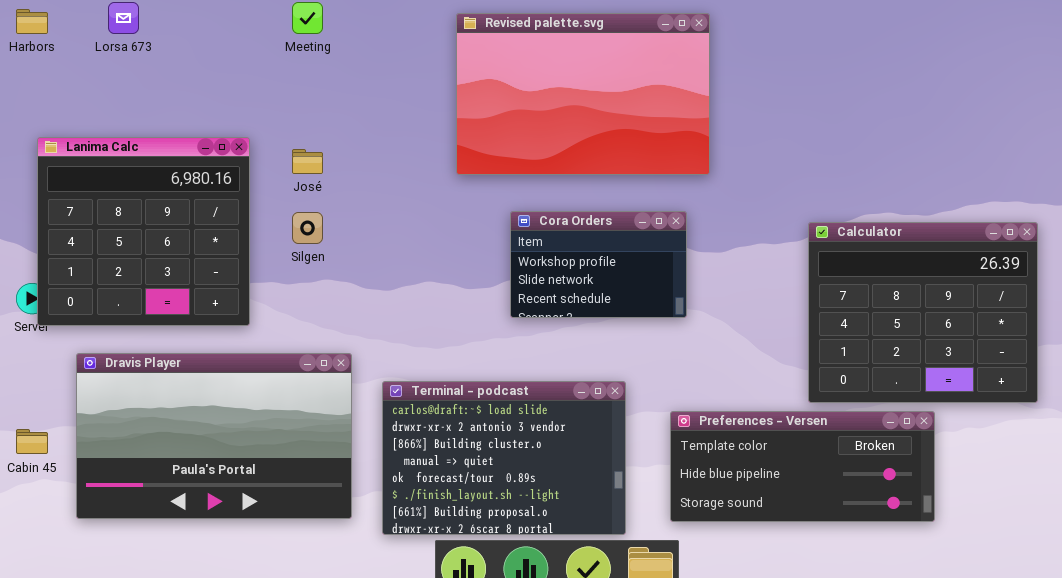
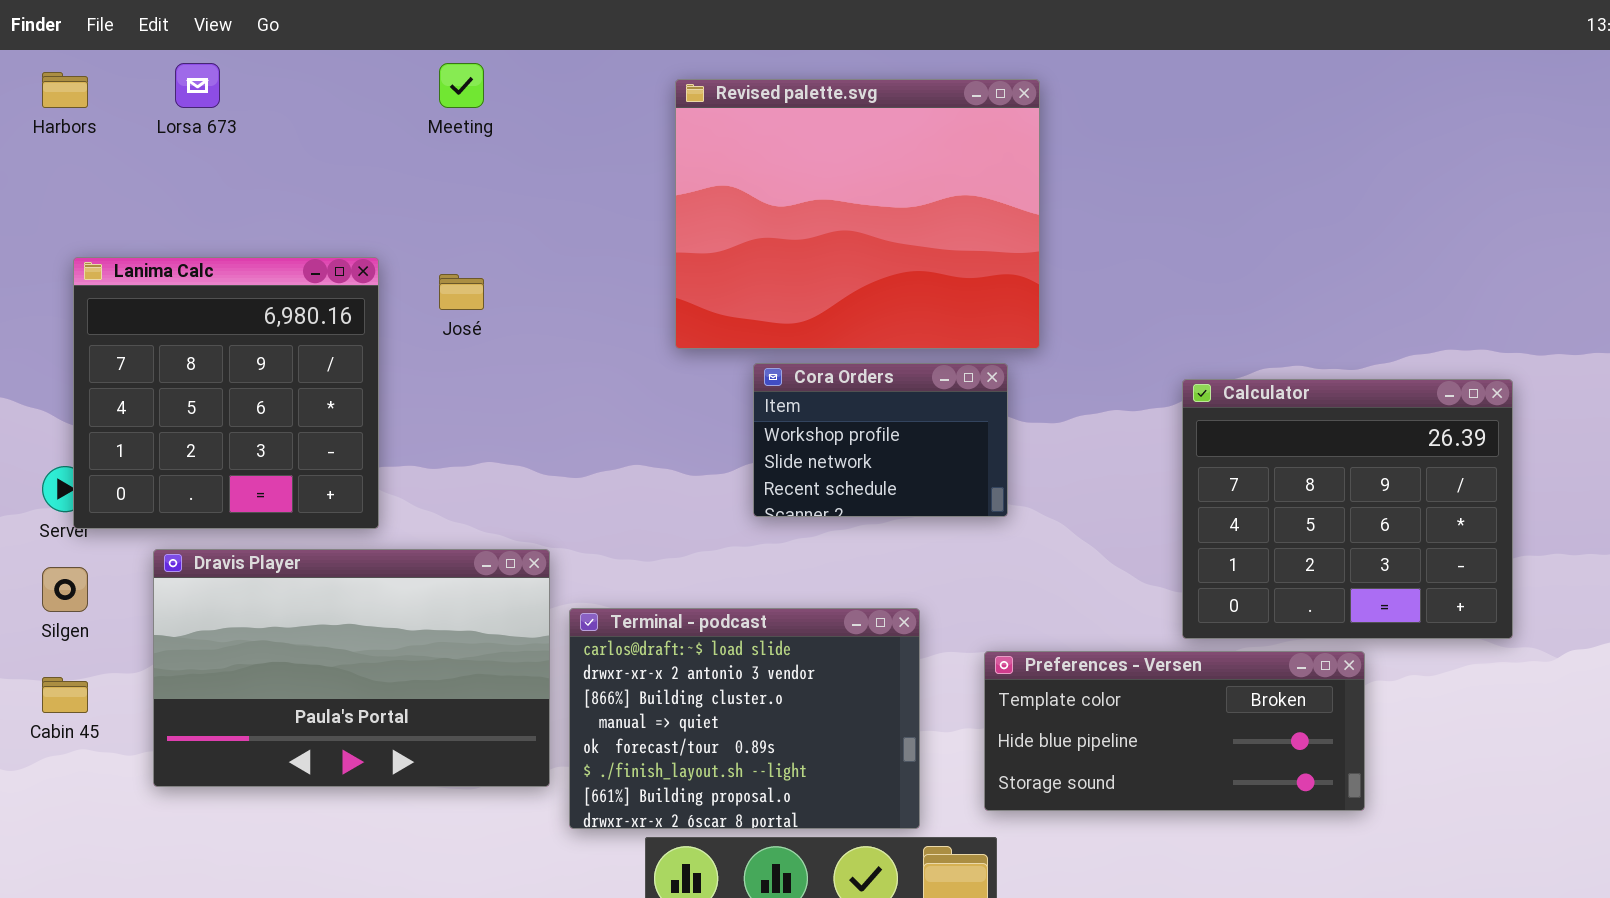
Revised palette.svg: [456,13,710,175] -> [675,79,1040,349], resized
Silgen: [292,212,323,244] -> [42,567,88,612], moved
Dravis Player: [76,353,352,519] -> [153,549,550,787], moved

